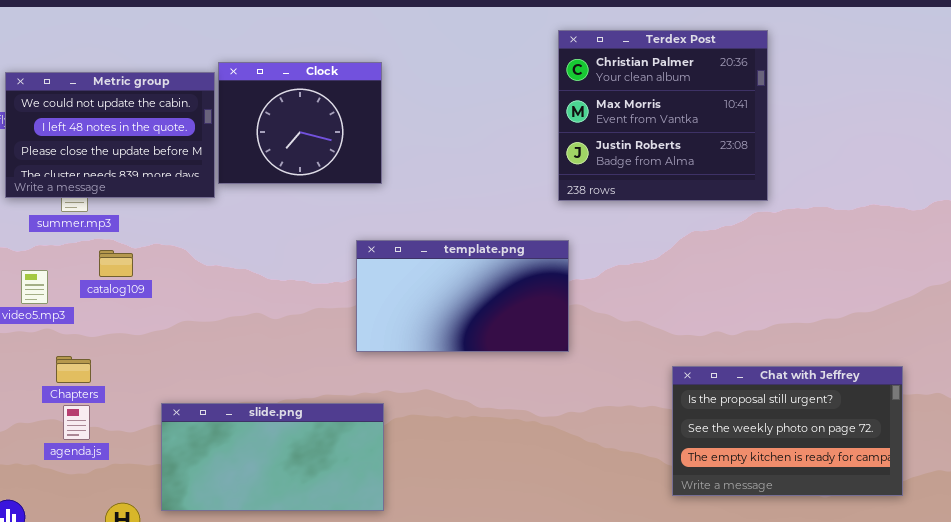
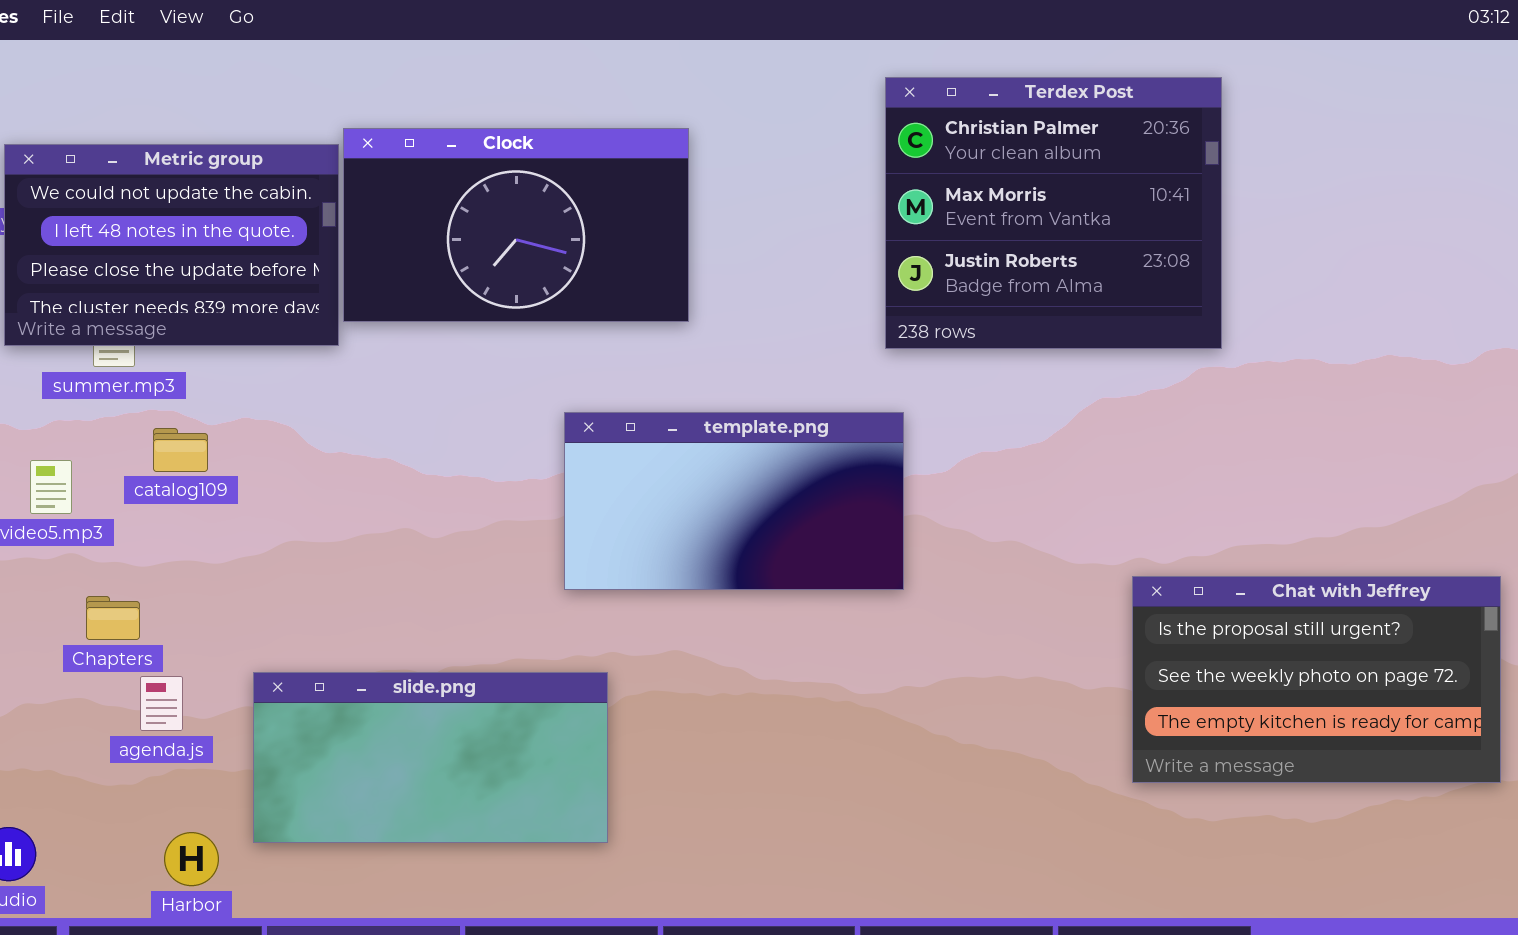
Clock: [218,62,382,184] -> [343,128,689,322], resized
Chat with Jeffrey: [672,366,903,496] -> [1132,576,1501,783], moved
agenda.js: [63,405,90,440] -> [140,676,183,731], moved

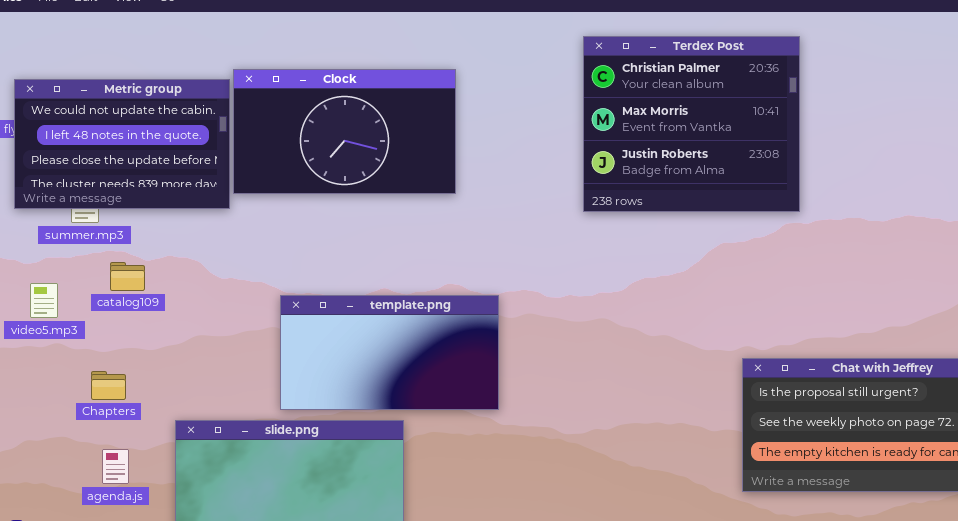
template.png: [564,412,904,590] -> [280,295,499,410], moved
Chapters: [86,596,140,640] -> [91,371,126,400], moved
agenda.js: [140,676,183,731] -> [102,449,129,484], moved

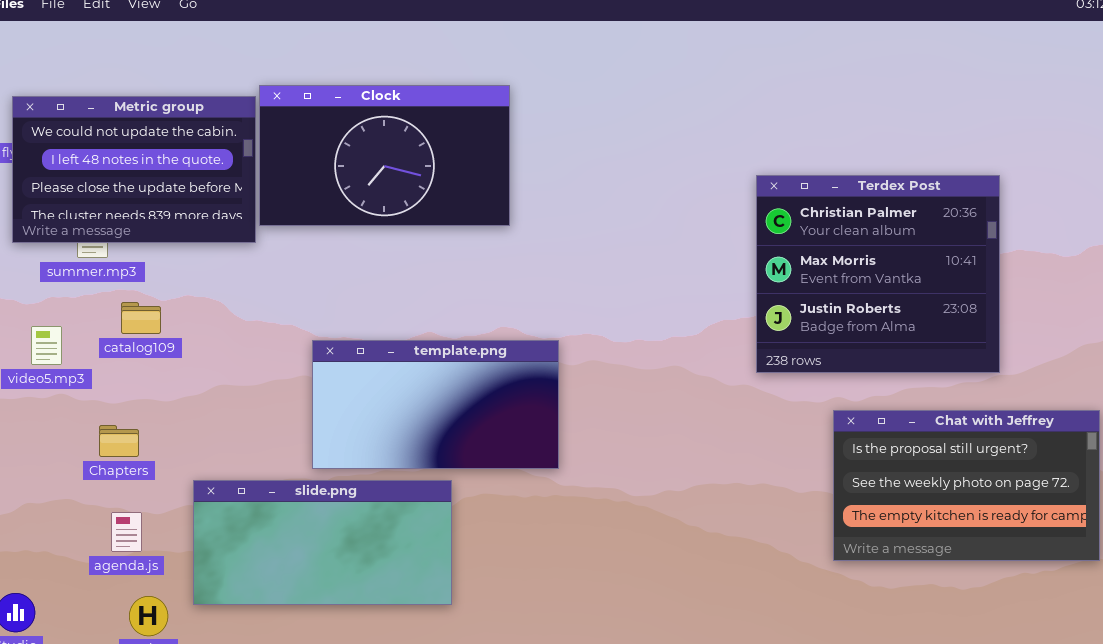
Terdex Post: [583,36,800,212] -> [756,175,1000,373], moved

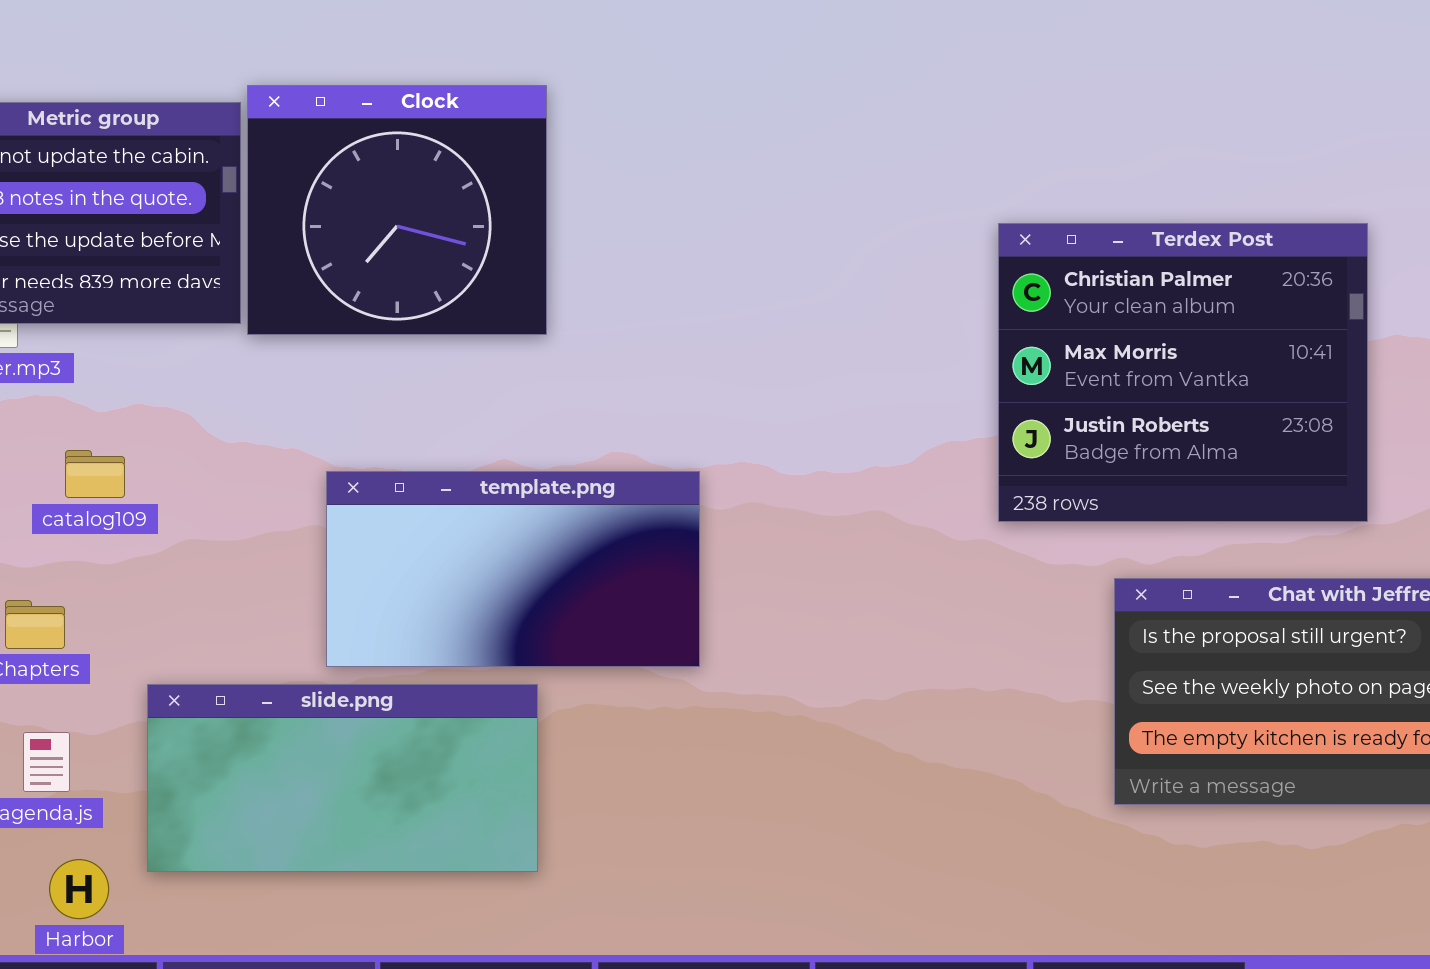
Clock: [259,85,510,226] -> [247,85,547,335], resized
catalog109: [121,302,161,334] -> [65,450,125,498], moved

